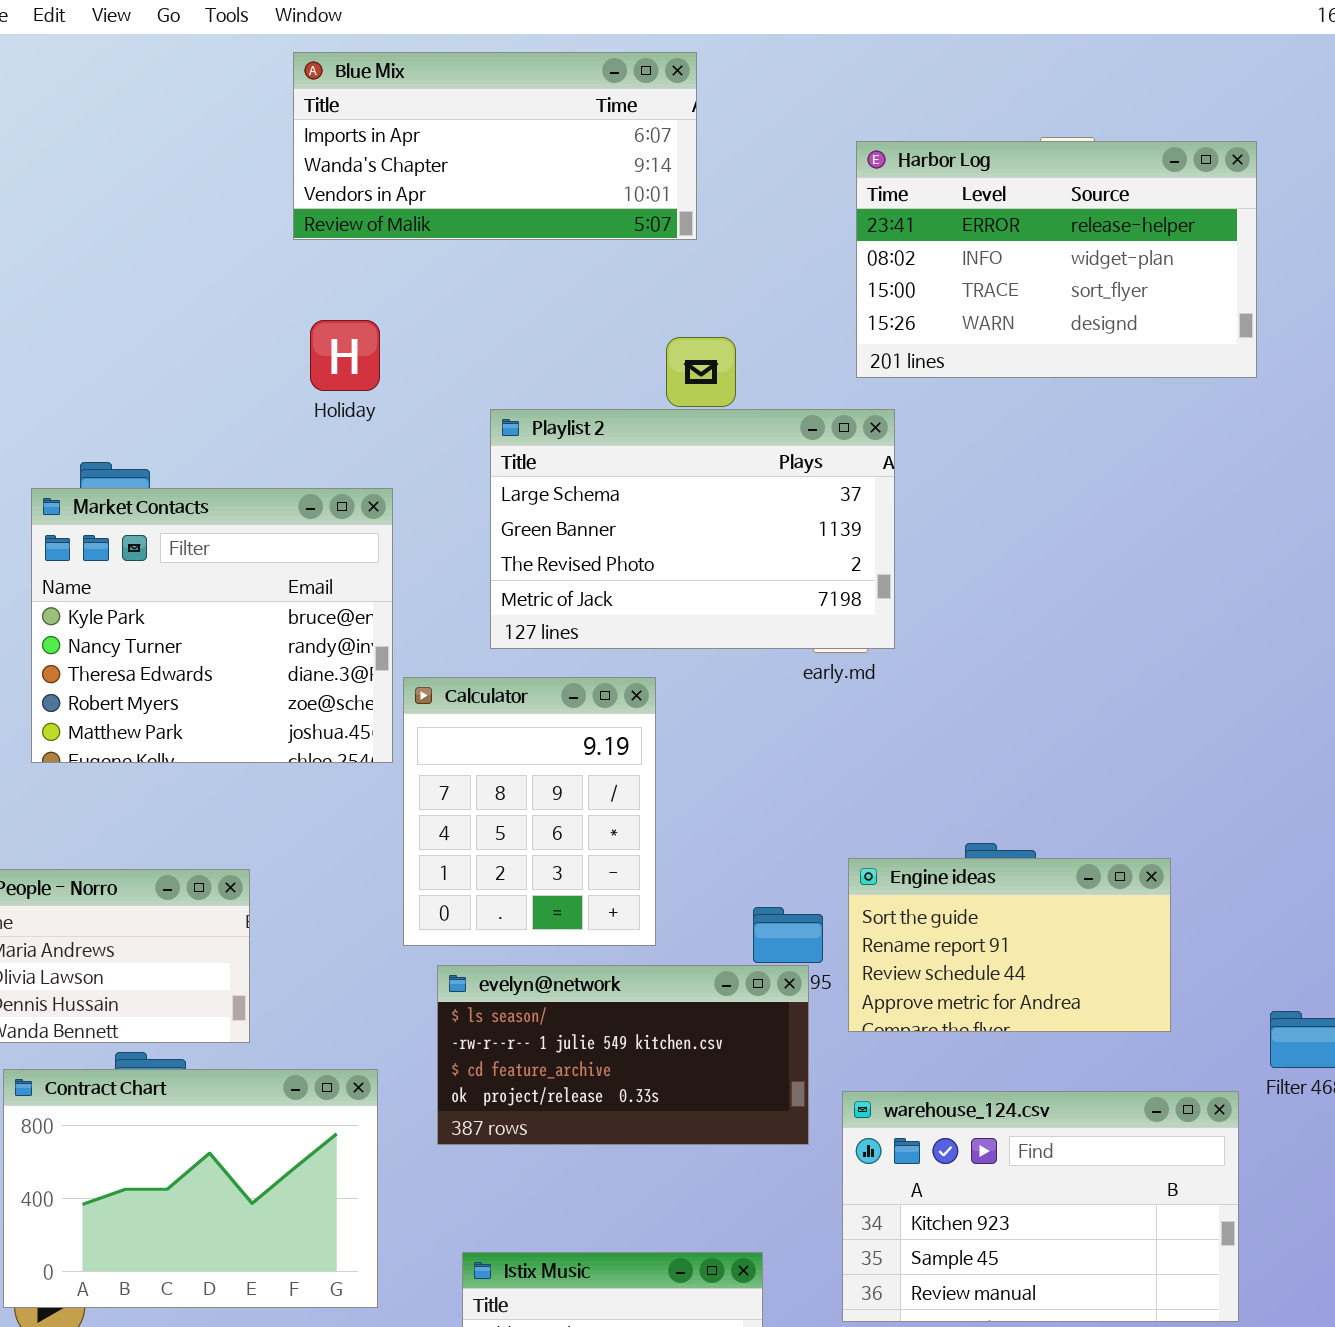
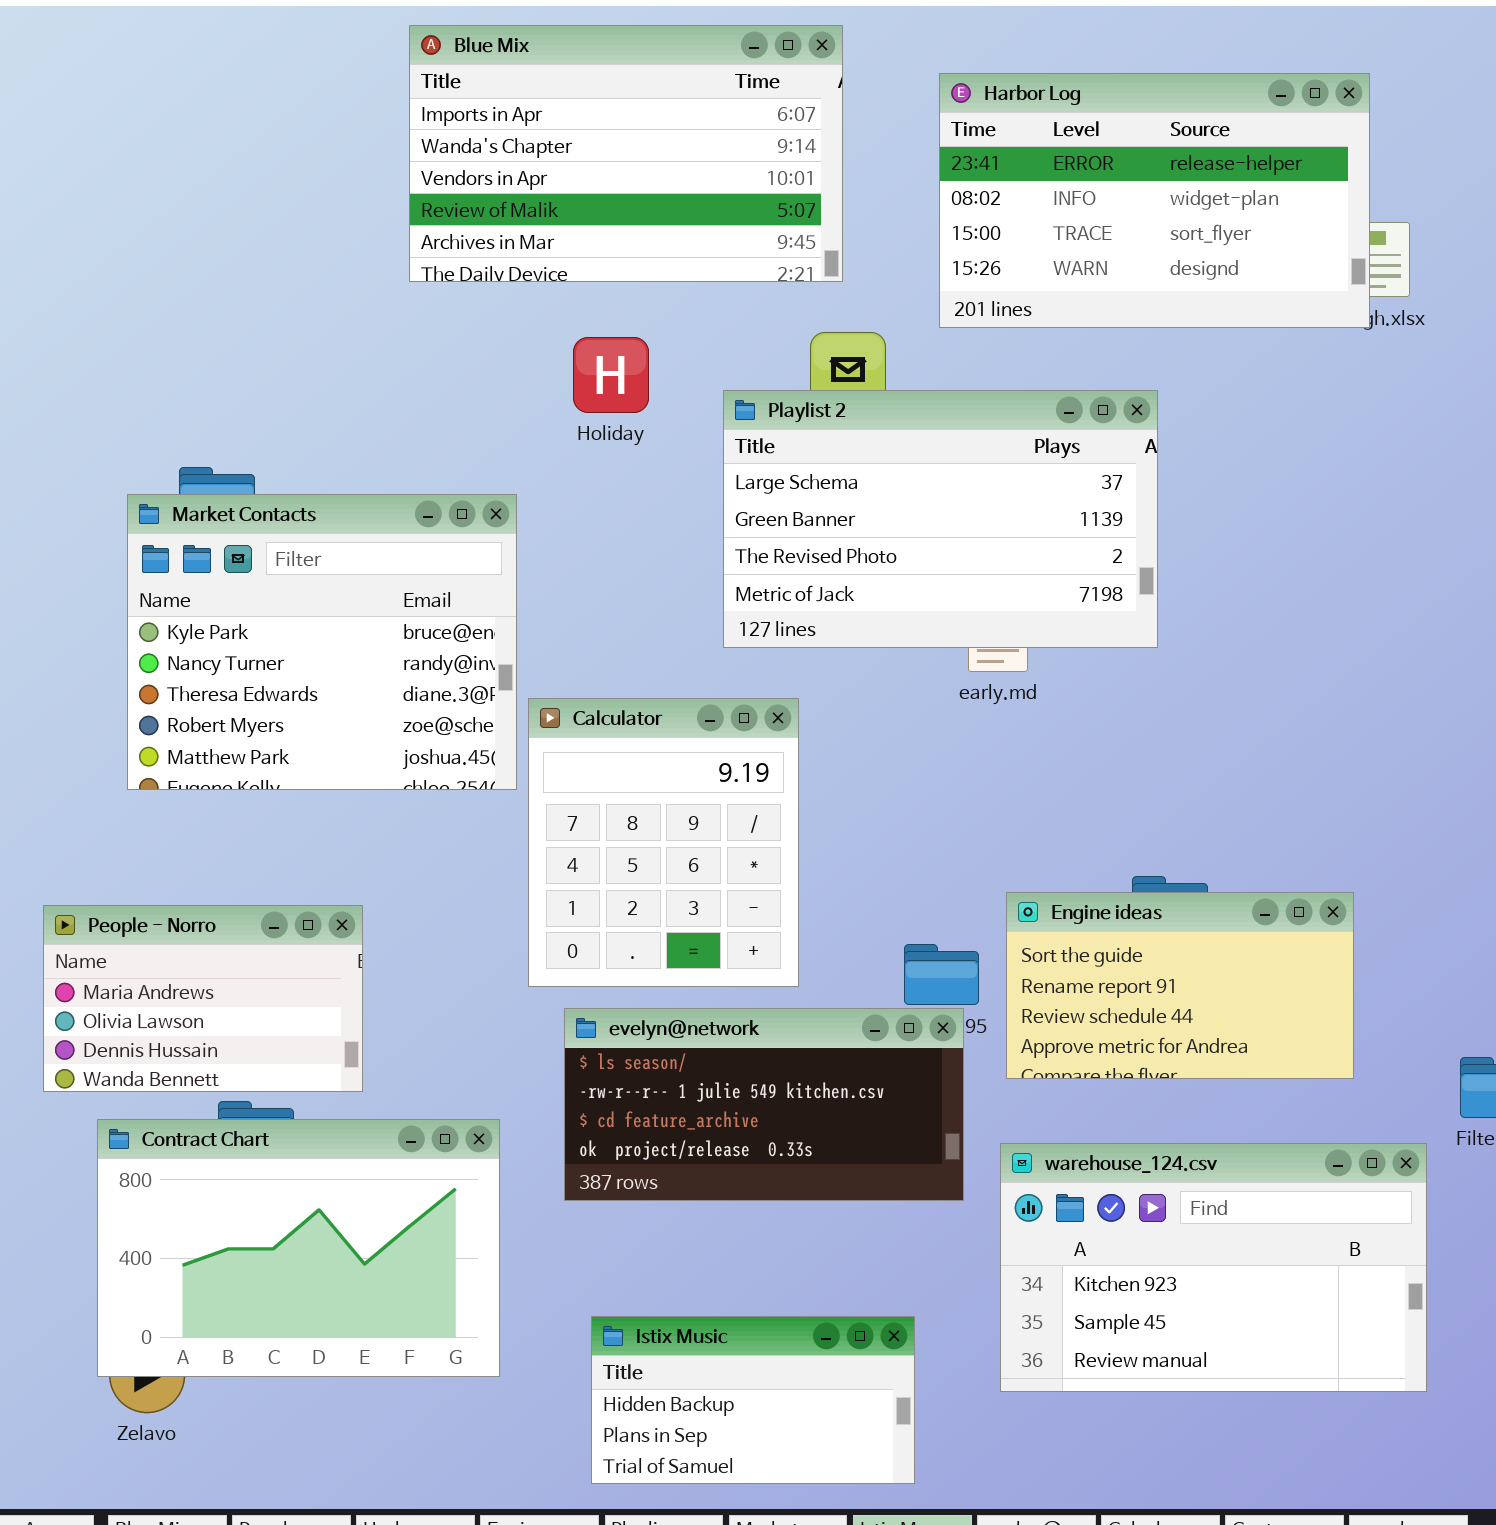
Blue Mix: [293,52,697,240] -> [409,25,843,282], resized
Harbor Log: [856,141,1257,378] -> [939,73,1370,328], moved
Holiday: [310,320,380,391] -> [573,337,649,413], moved
Playlist 2: [490,409,895,649] -> [723,390,1158,648], moved

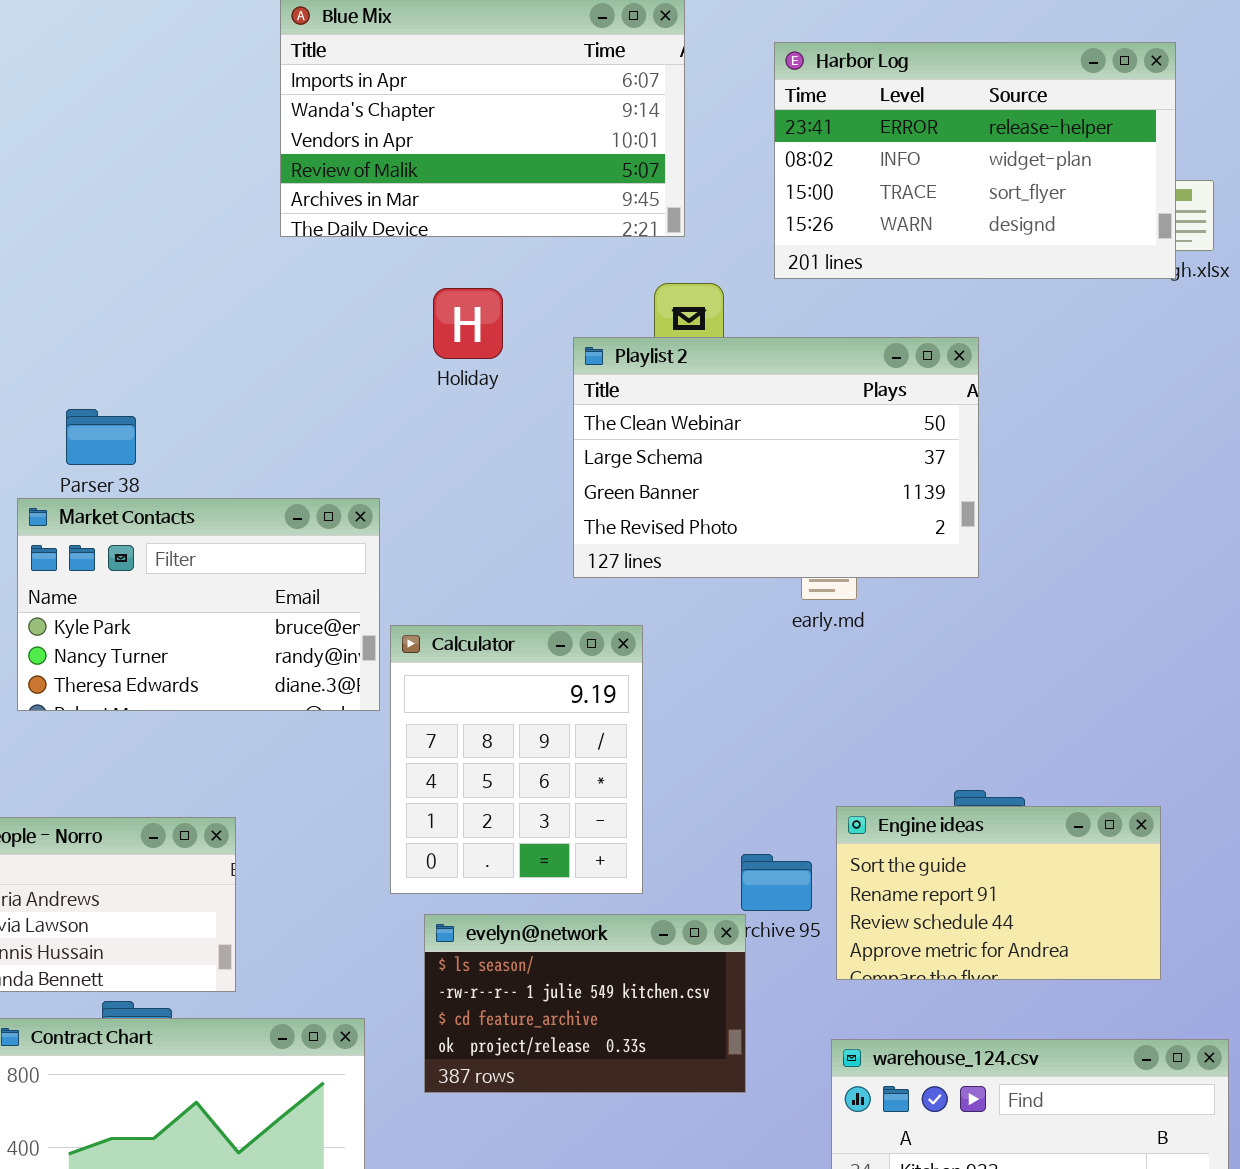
Playlist 2: [723,390,1158,648] -> [573,337,979,578], scrolled up 1 row
Market Contacts: [127,494,517,790] -> [17,498,380,711], resized
evelyn@network: [564,1008,964,1201] -> [424,914,746,1093], resized

